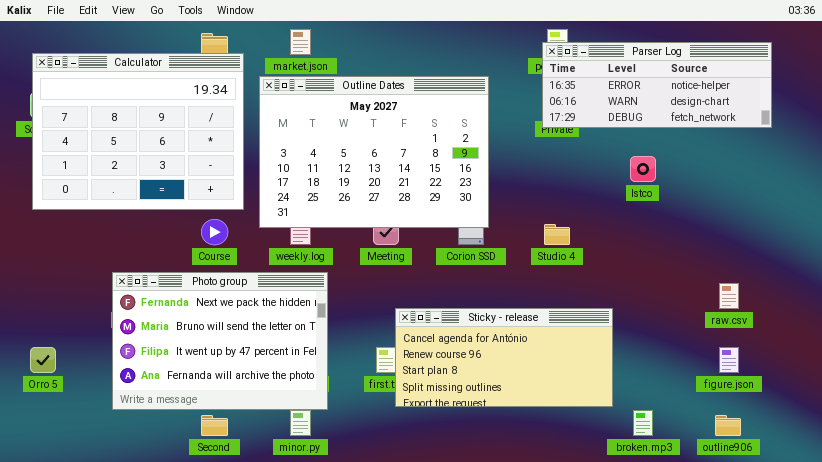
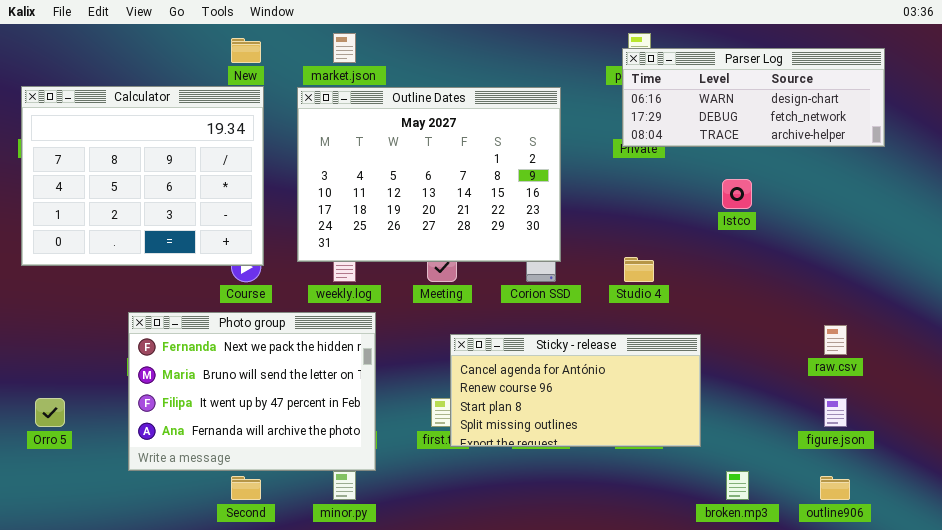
Parser Log: [542,42,772,128] -> [622,48,885,147], scrolled down 1 row
Calculator: [32,53,244,210] -> [21,86,264,266], moved
Sticky - release: [395,308,613,407] -> [450,334,701,447], moved

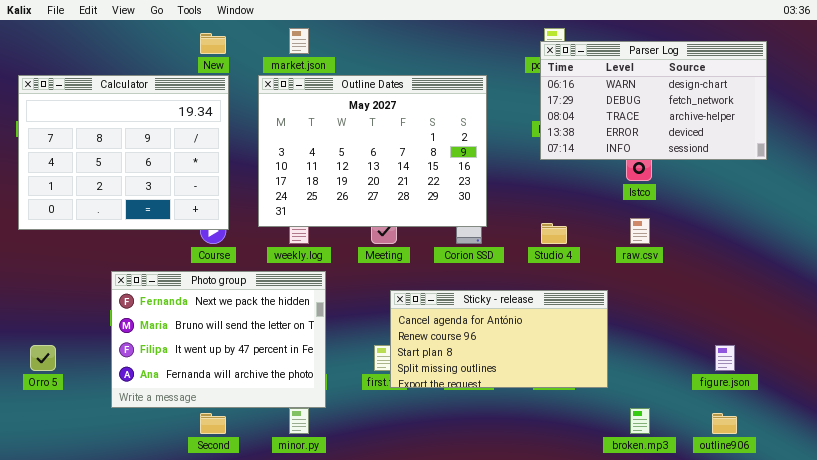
Parser Log: [622,48,885,147] -> [540,41,767,160], resized
raw.csv: [824,325,847,355] -> [630,218,650,244], moved

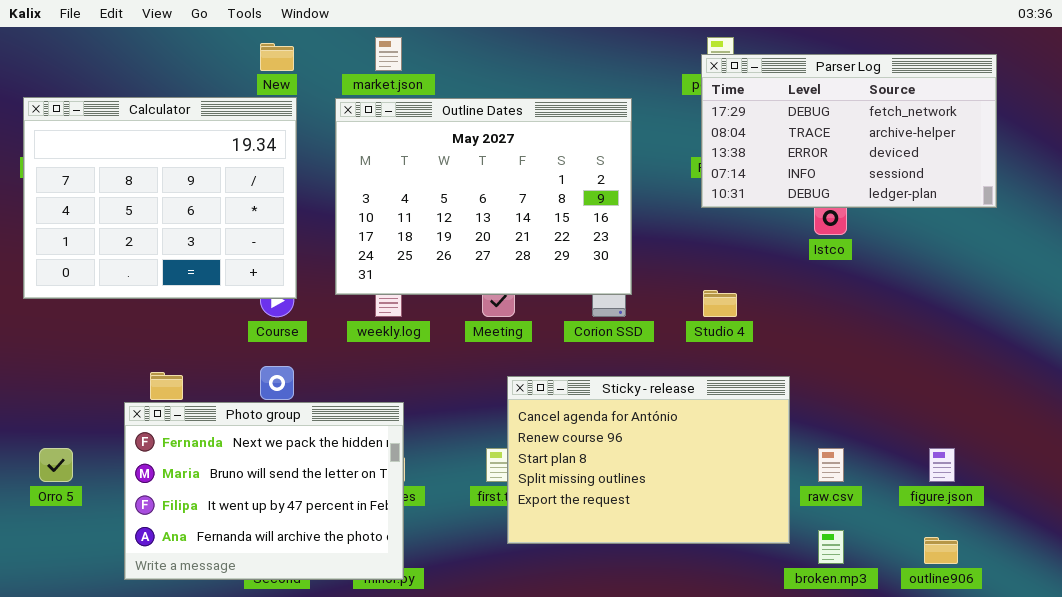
Parser Log: [540,41,767,160] -> [701,54,997,208], scrolled down 1 row
raw.csv: [630,218,650,244] -> [818,448,844,482], moved
Photo group: [111,271,326,408] -> [124,402,404,580], moved
Sticky - release: [390,290,608,388] -> [507,376,790,544], resized

